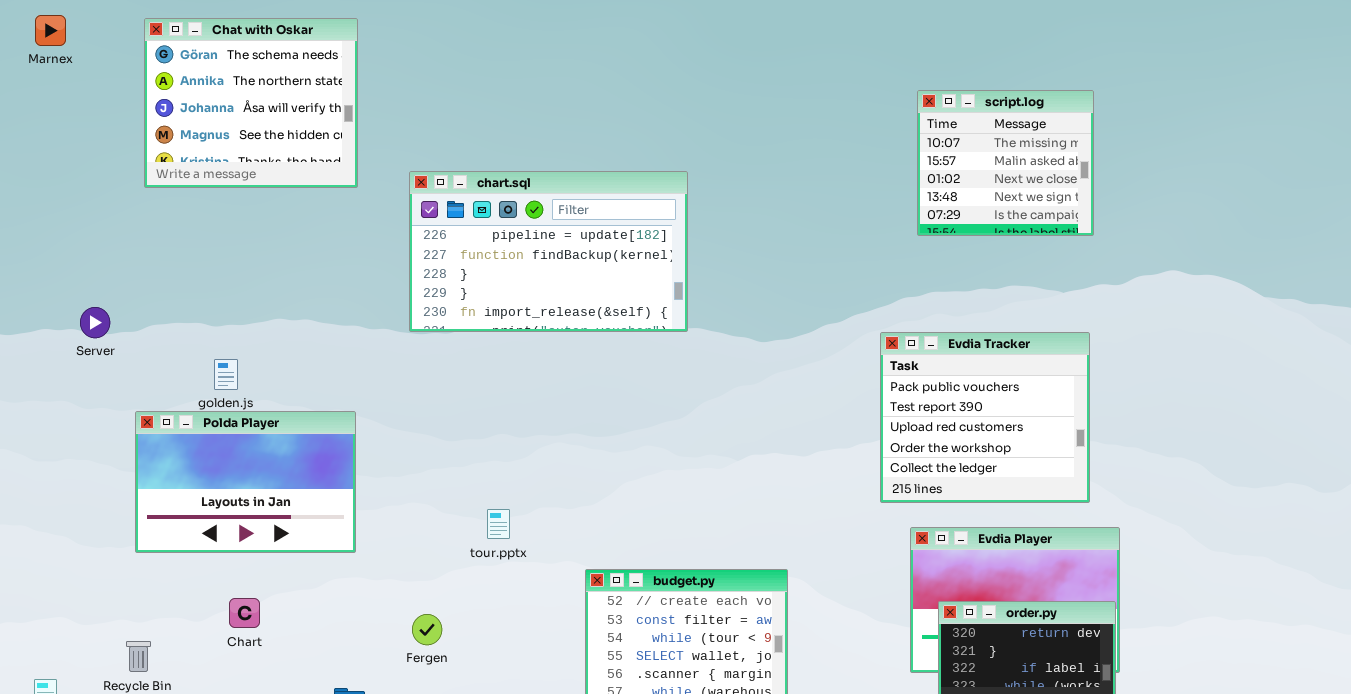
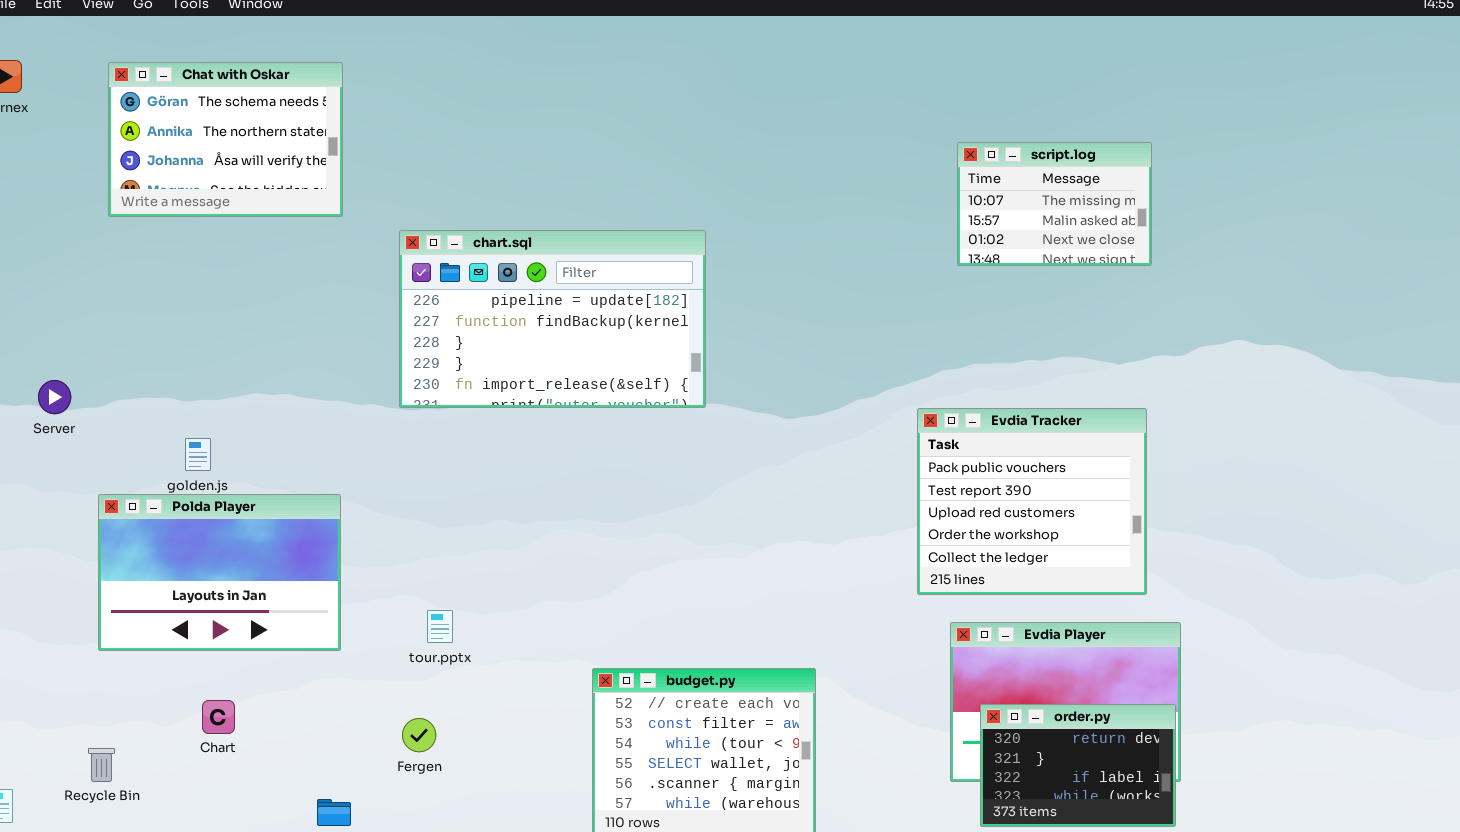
Chat with Oskar: [144,18,358,188] -> [108,62,343,217], resized
script.log: [917,90,1094,236] -> [957,142,1152,266], resized
tour.pptx: [487,509,510,539] -> [427,610,453,643], moved

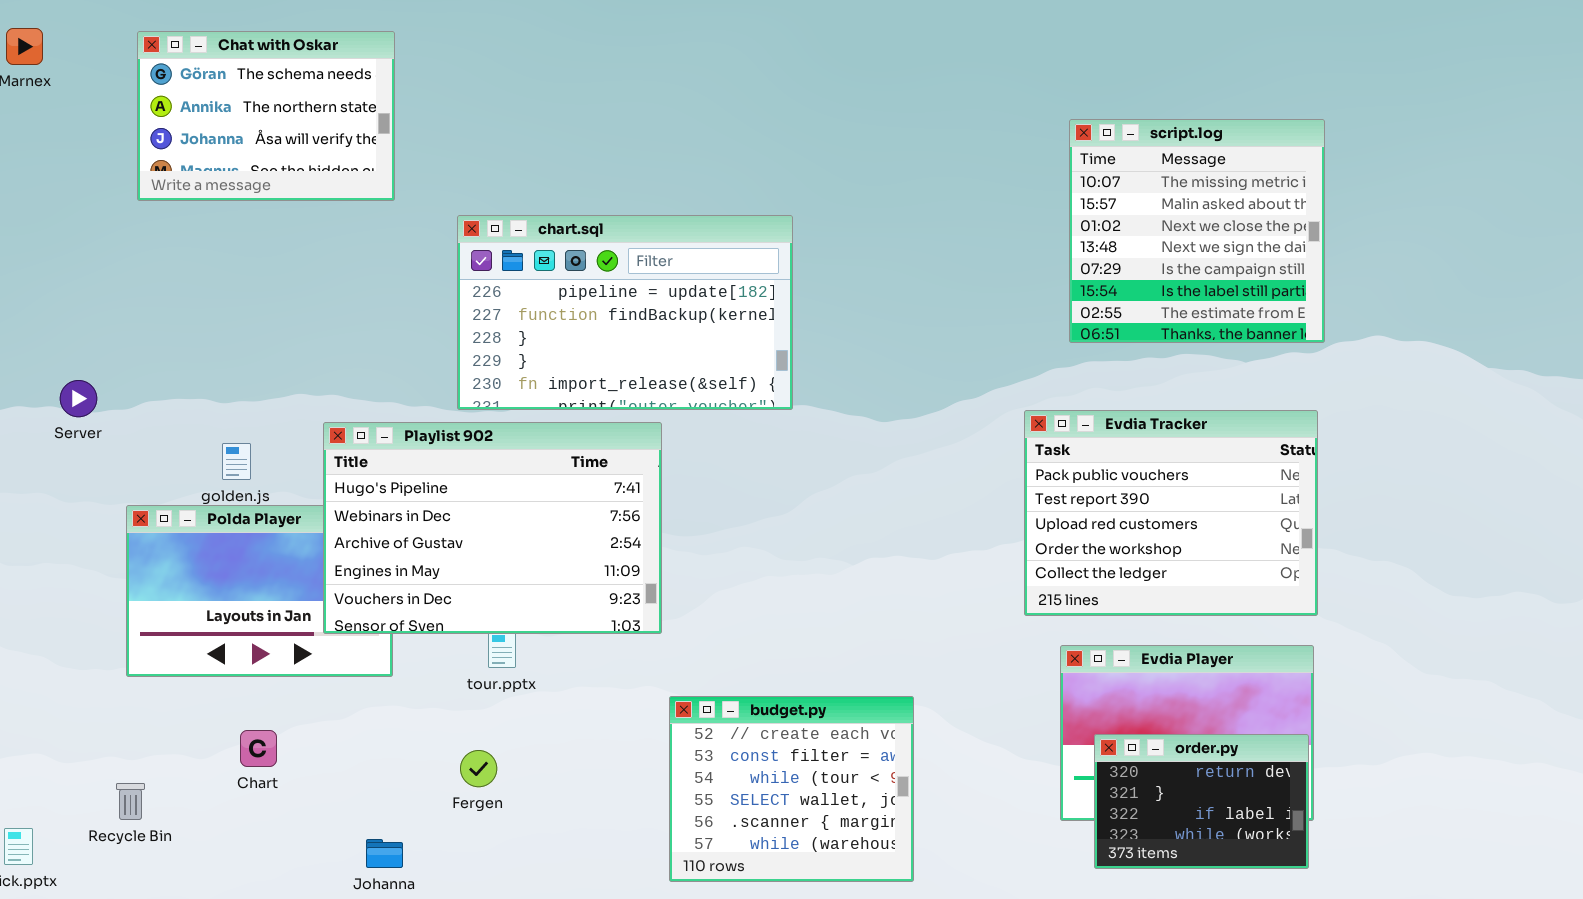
script.log: [957,142,1152,266] -> [1069,119,1325,343], resized
Evdia Tracker: [917,408,1147,595] -> [1024,410,1318,616], resized
Playlist 902: none -> [323,422,662,634], opened

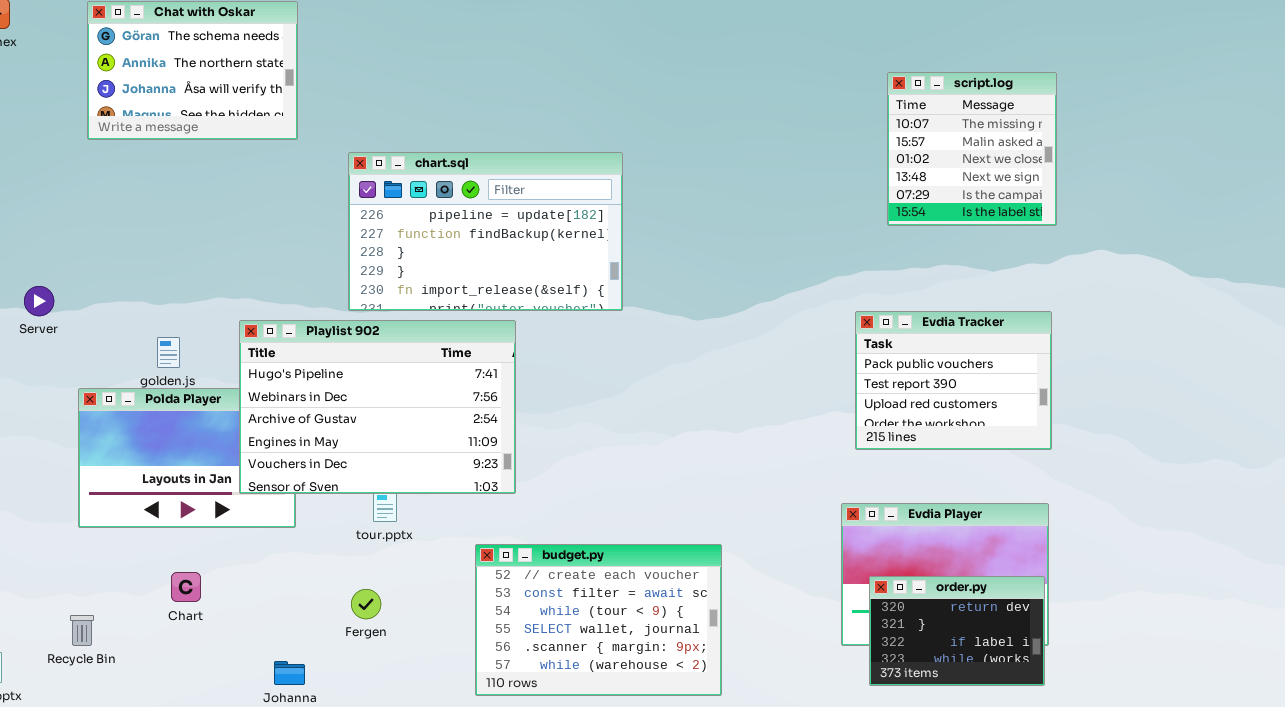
script.log: [1069,119,1325,343] -> [887,72,1057,226], resized
Evdia Tracker: [1024,410,1318,616] -> [855,311,1052,450], resized
budget.py: [669,696,914,882] -> [475,544,722,696], resized

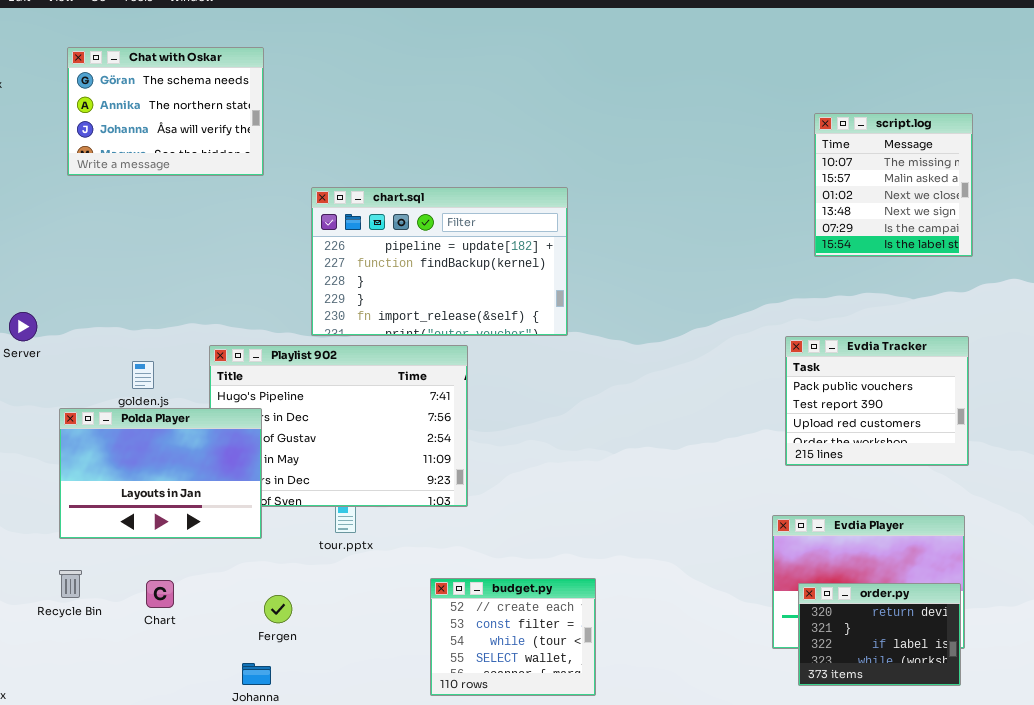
Polda Player: [78,388,296,528] -> [59,408,262,539], raised
budget.py: [475,544,722,696] -> [430,578,596,696], resized
Fergen: [351,589,381,619] -> [264,595,292,623], moved
Recycle Bin: [70,615,94,646] -> [59,570,82,598], moved

